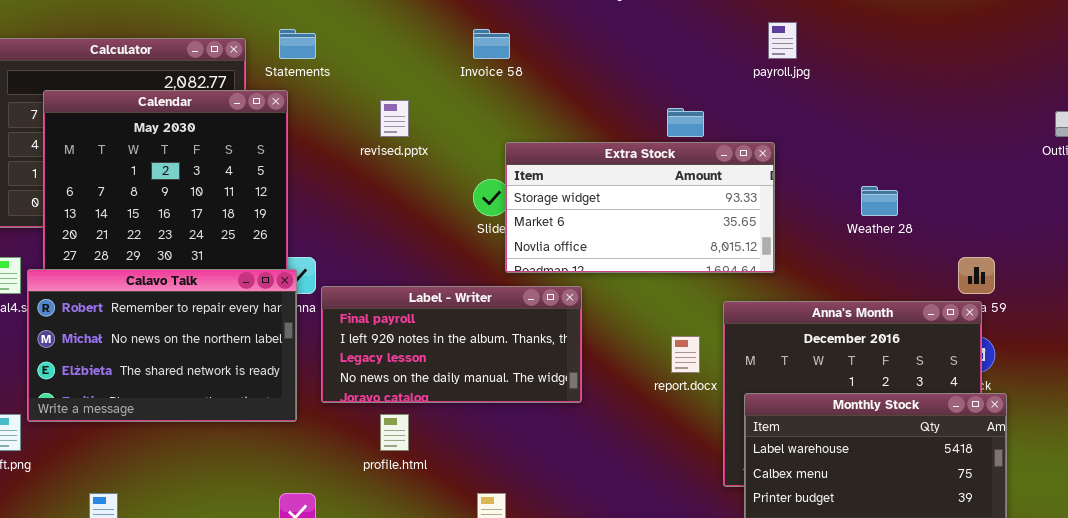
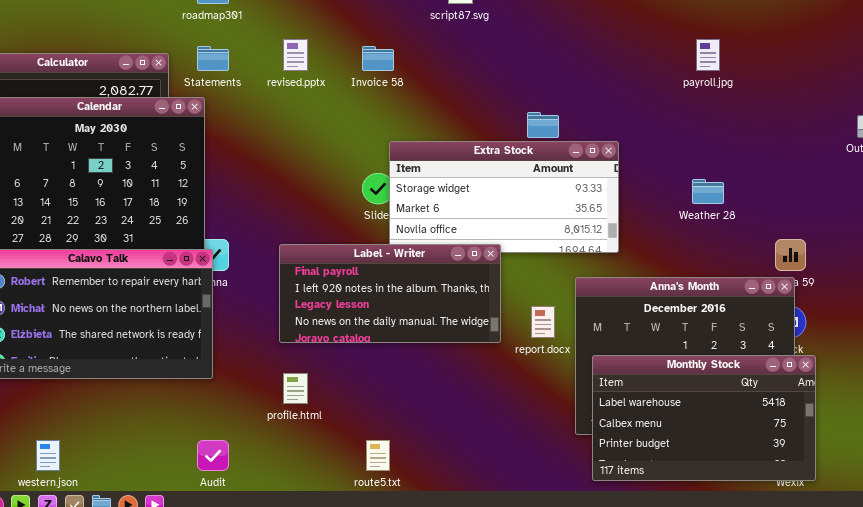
payroll.jpg: [768,22,797,59] -> [696,39,720,71], moved
revised.pptx: [380,100,409,137] -> [283,39,308,71], moved
Label - Writer: [321,286,582,403] -> [279,244,501,343], moved

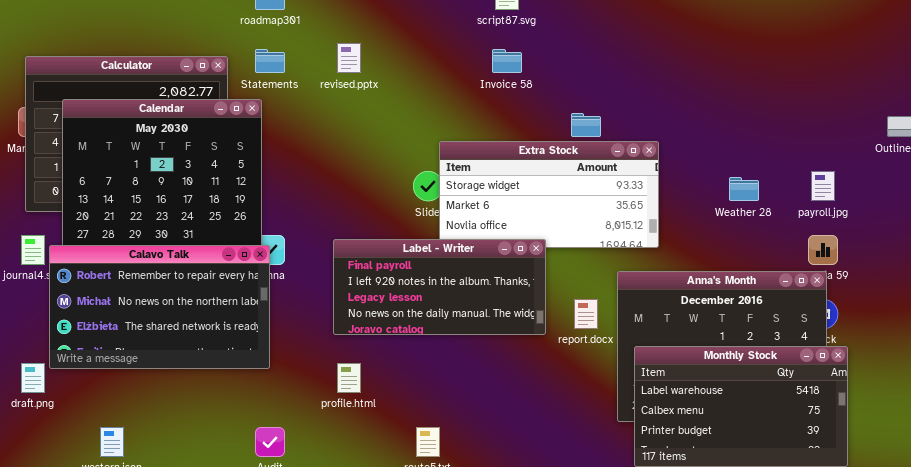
payroll.jpg: [696,39,720,71] -> [811,171,835,201], moved
Invoice 58: [362,46,394,71] -> [492,49,522,73], moved

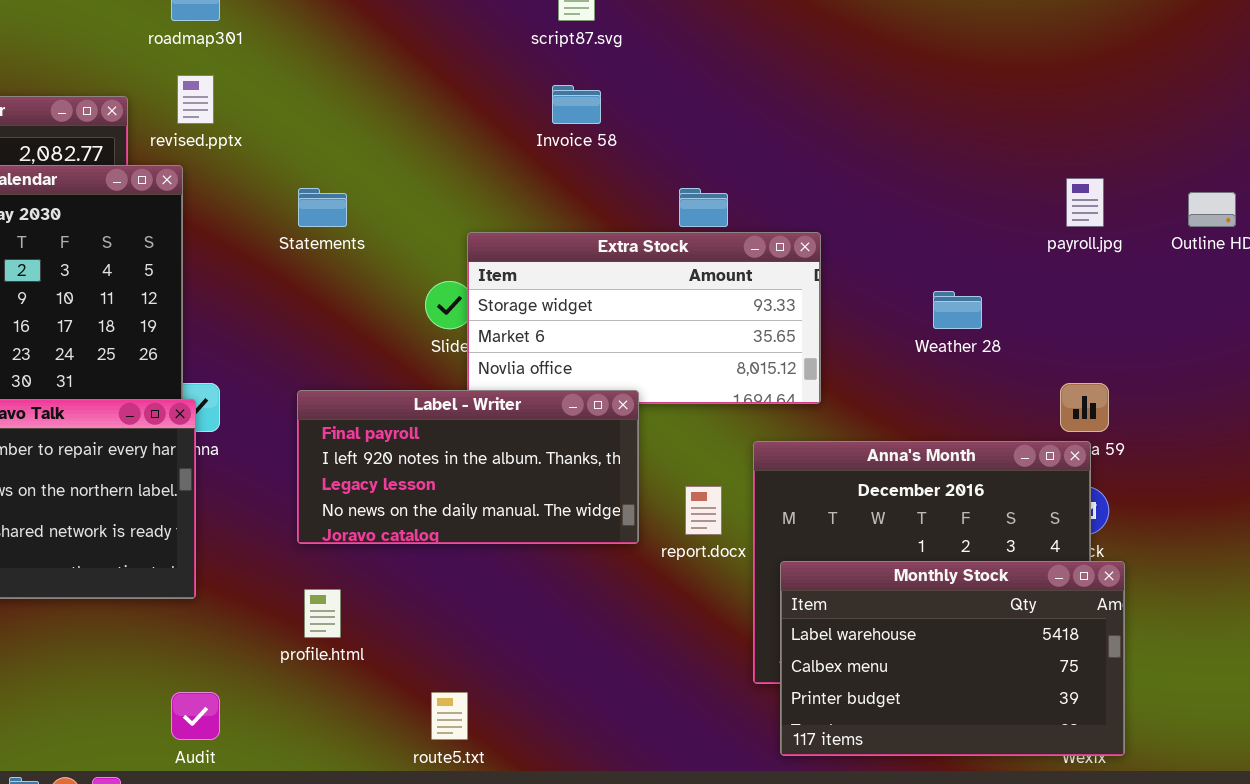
revised.pptx: [337,43,361,73] -> [177,75,214,124], moved
Statements: [255,49,285,73] -> [298,188,347,227], moved
payroll.jpg: [811,171,835,201] -> [1066,178,1104,227], moved

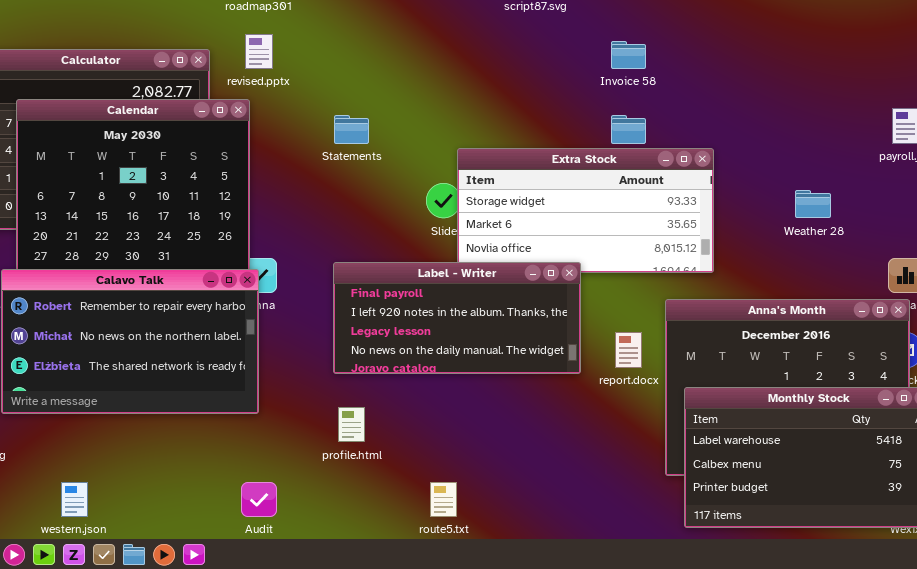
Invoice 58: [552,85,601,124] -> [611,41,646,69], moved

